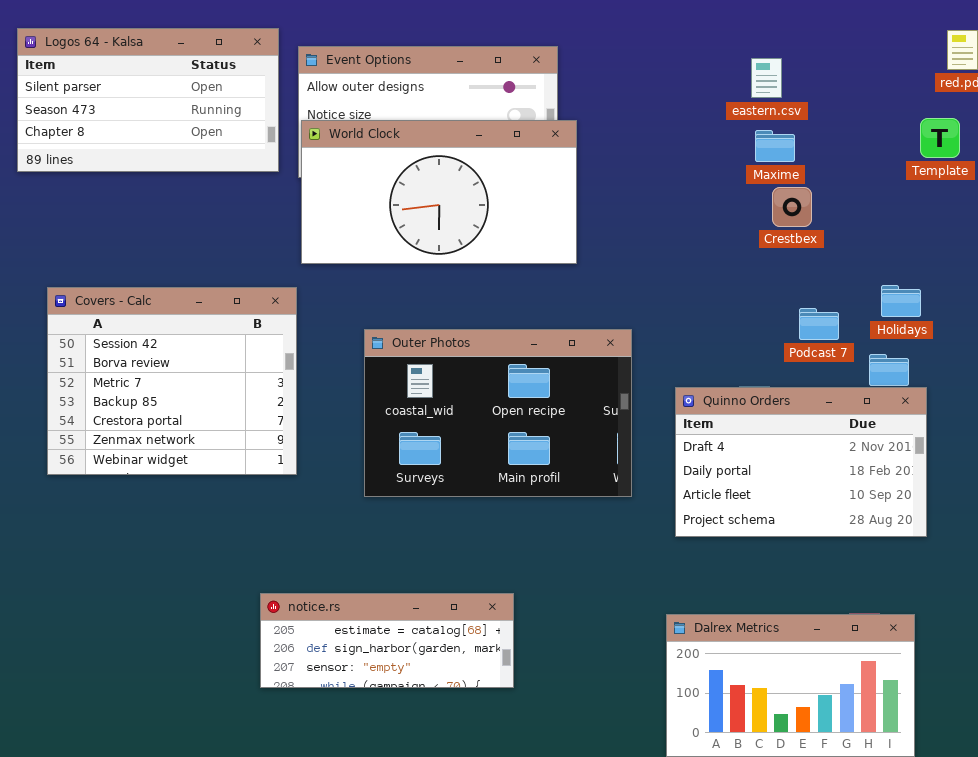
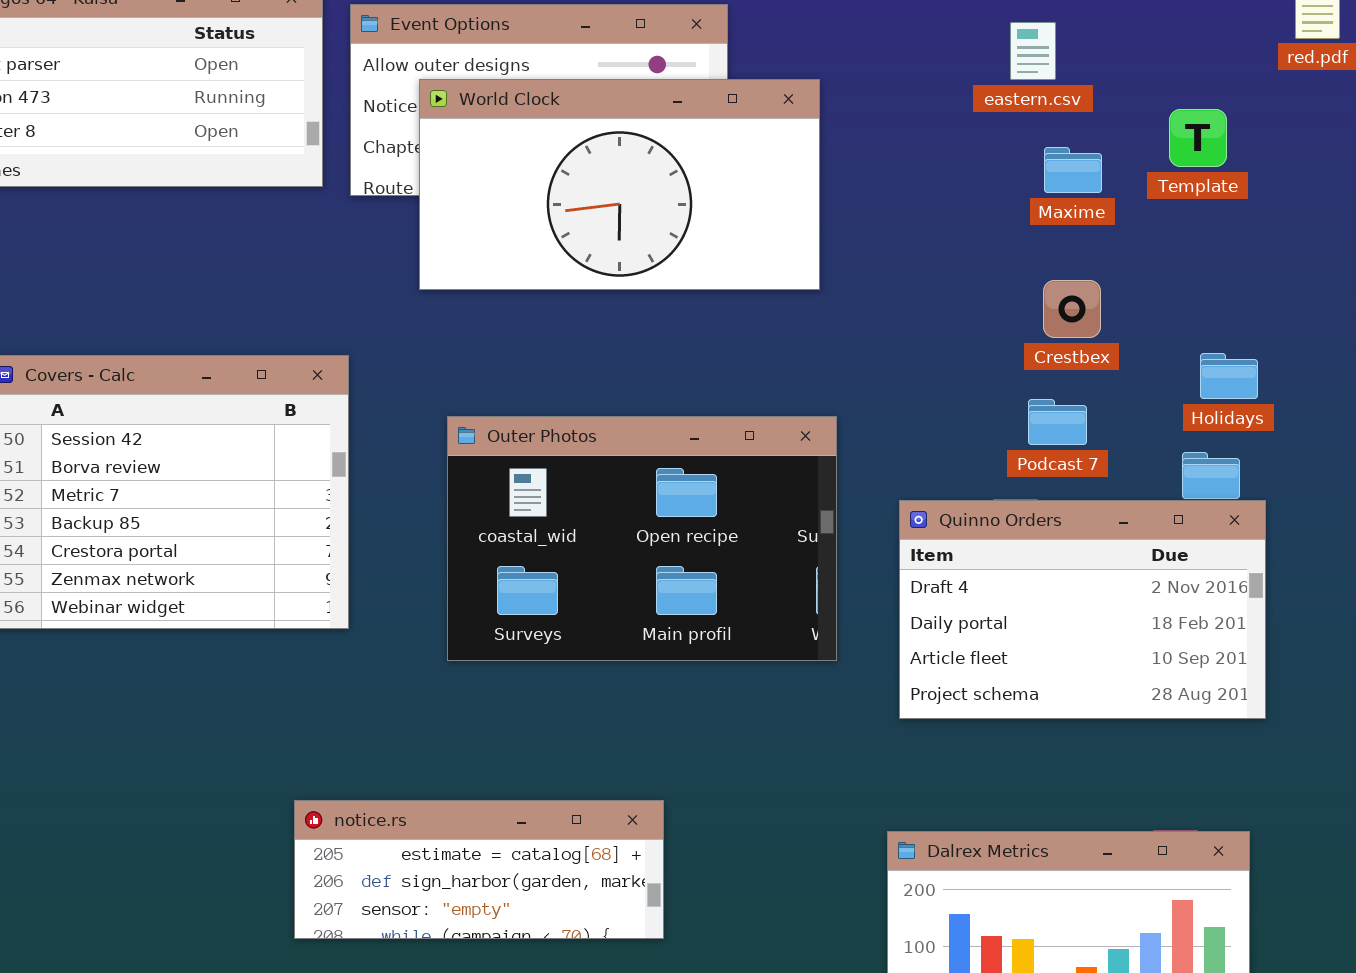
Template: [920,118,960,158] -> [1169,109,1227,167], moved
World Clock: [301,120,577,264] -> [419,79,820,290], moved
Maxime: [755,130,795,162] -> [1044,147,1102,193], moved
Crestbex: [772,187,812,227] -> [1043,280,1101,338], moved
Podcast 7: [799,308,839,340] -> [1028,399,1087,445], moved

